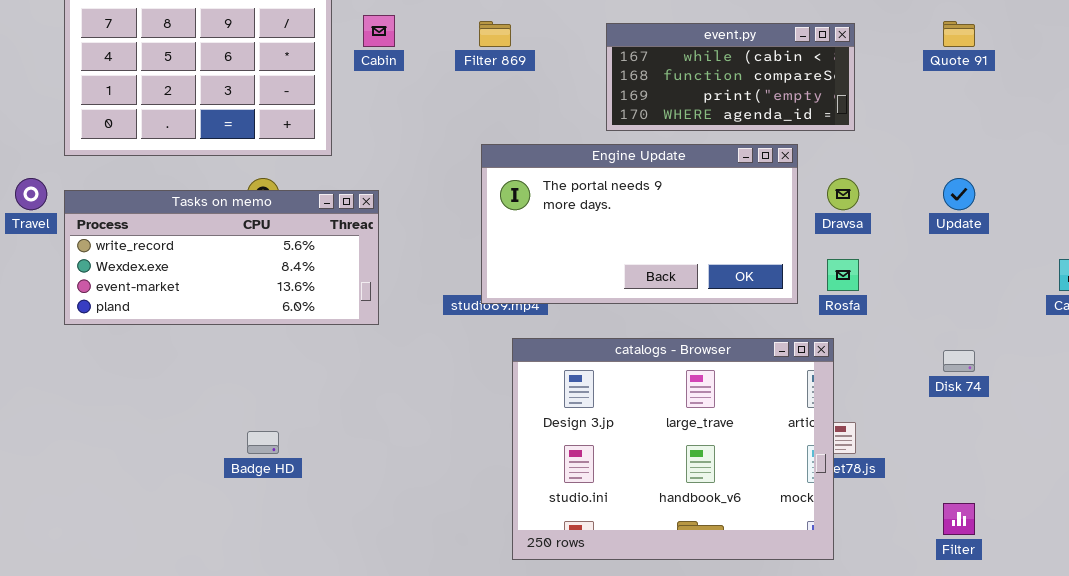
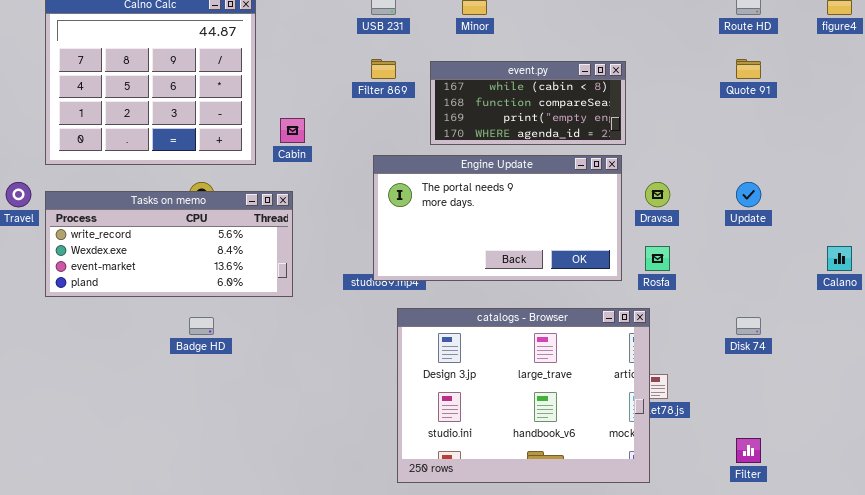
Cabin: [363,15,395,47] -> [280,118,305,143], moved
event.py: [606,23,855,131] -> [430,61,626,145], moved
Badge HD: [247,431,279,454] -> [189,317,214,335], moved

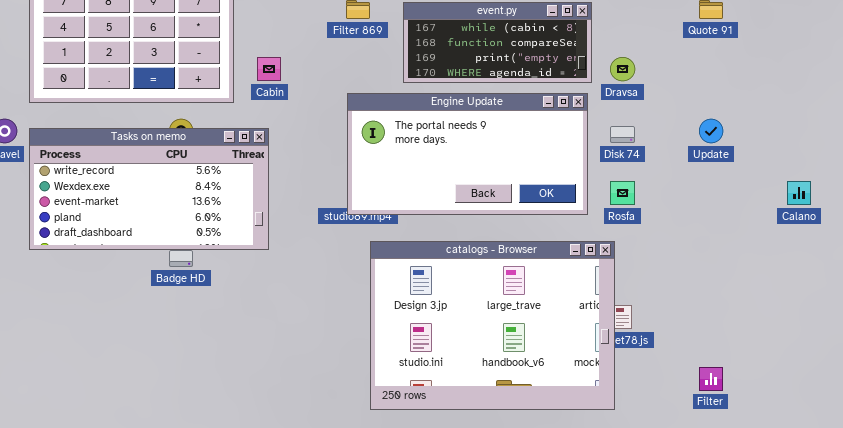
Dravsa: [645,182,670,207] -> [610,57,635,81], moved
Tasks on memo: [45,191,293,297] -> [29,128,269,250], resized
Disk 74: [736,317,761,335] -> [610,126,635,143], moved

